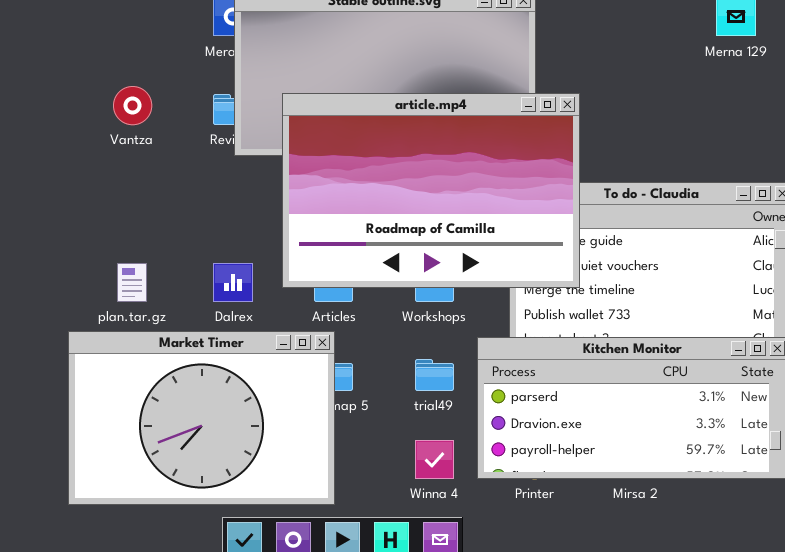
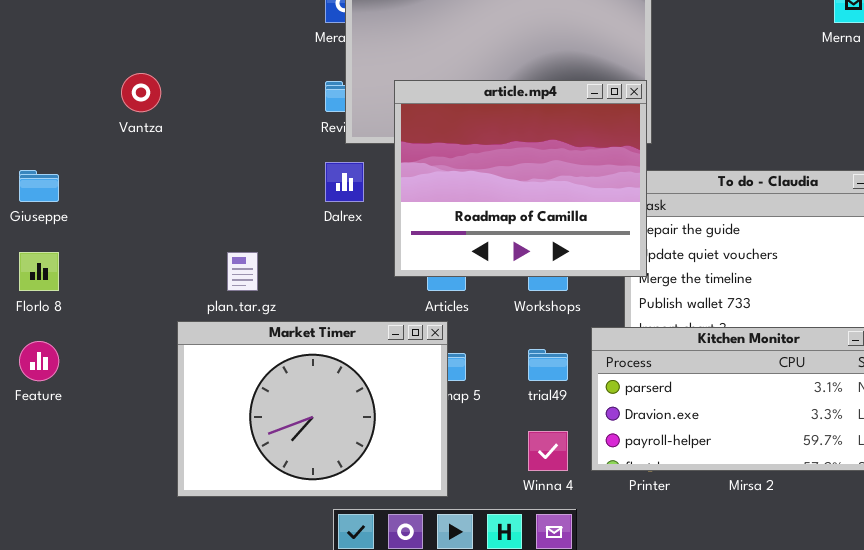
Vantza: [113,86,152,125] -> [121,73,161,112], moved
article.mp4: [282,93,580,288] -> [394,80,647,277], resized
Dalrex: [213,263,253,302] -> [325,162,364,202], moved

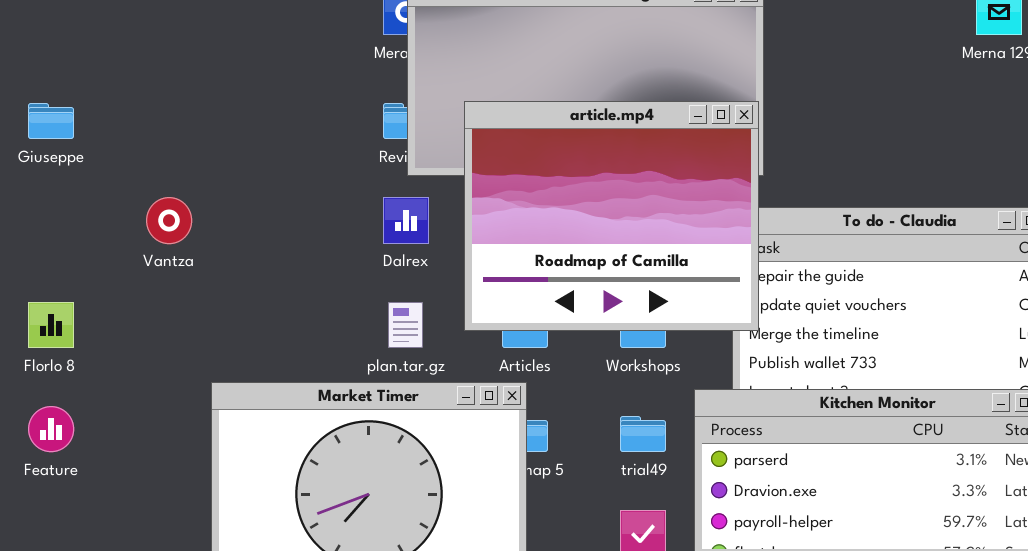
Vantza: [121,73,161,112] -> [146,197,192,244], moved
Giuseppe: [19,170,59,202] -> [28,103,74,139], moved
plan.tar.gz: [227,252,258,291] -> [388,302,423,348], moved

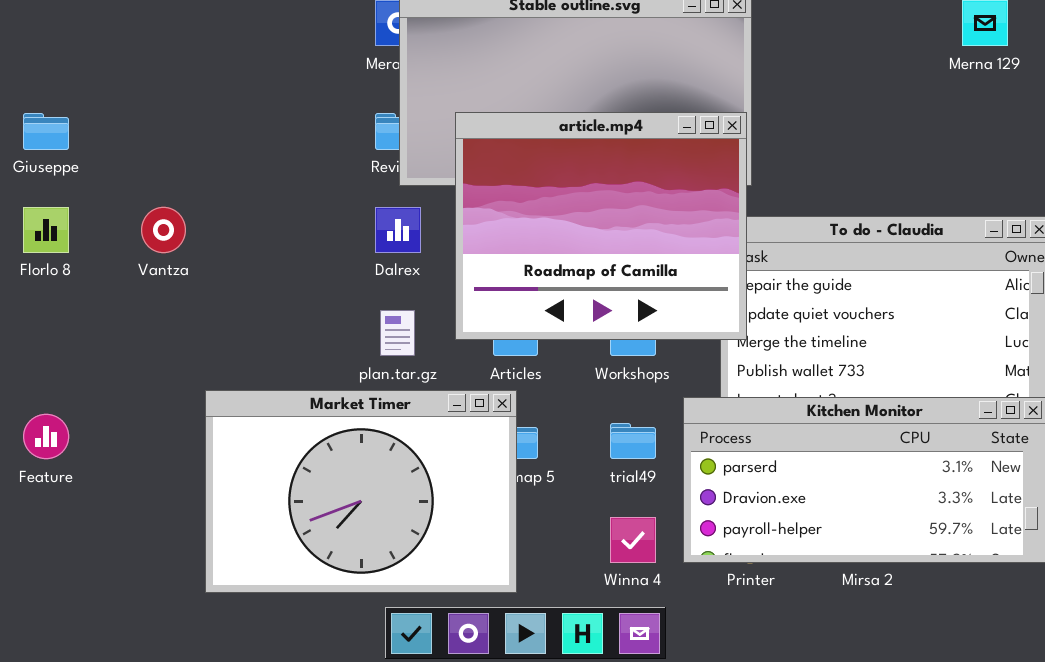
Florlo 8: [28,302,74,348] -> [23,207,69,253], moved

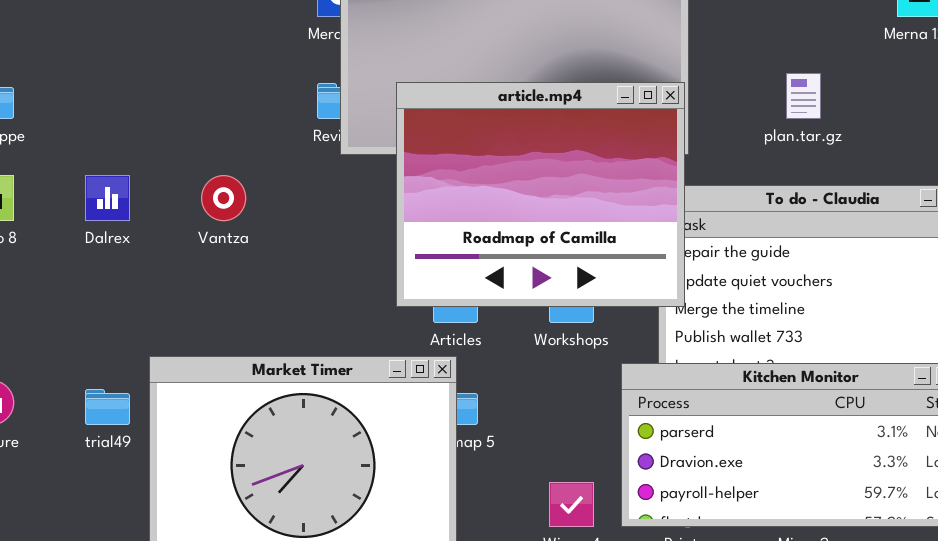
Vantza: [141,207,186,253] -> [201,175,246,221], moved
Dalrex: [375,207,421,253] -> [85,175,130,221], moved
plan.tar.gz: [380,310,415,356] -> [786,73,821,119], moved
trial49: [610,423,656,459] -> [85,389,130,425], moved

